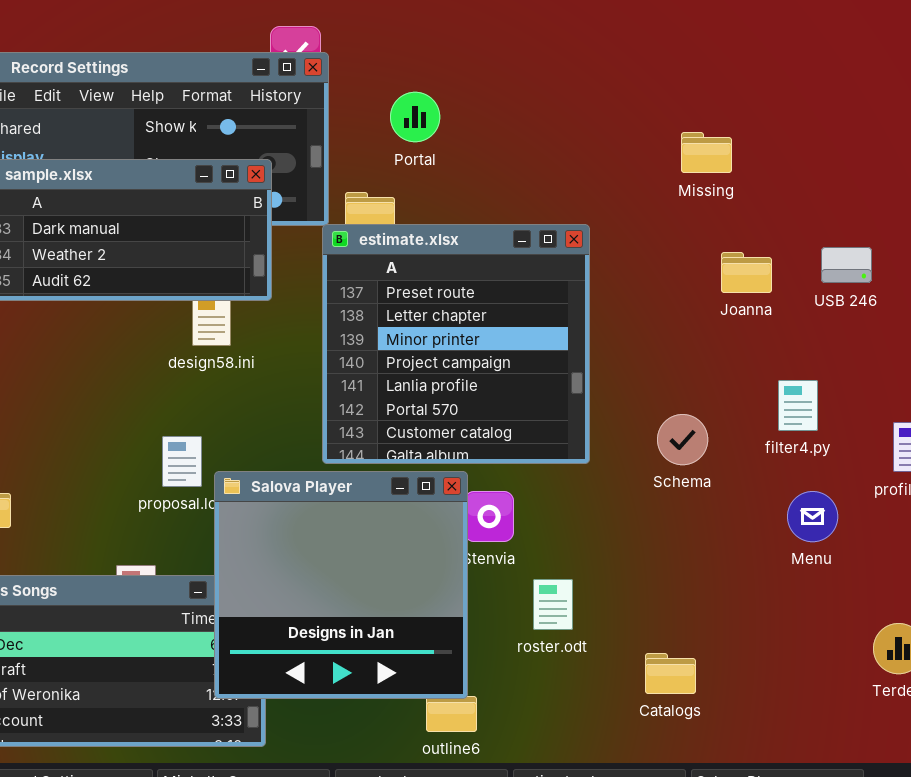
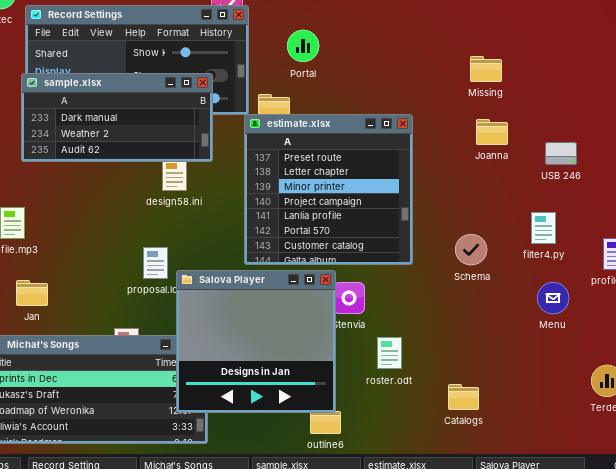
USB 246: [821,247,872,283] -> [545,142,577,165], moved
Joanna: [721,252,772,293] -> [476,119,508,145], moved

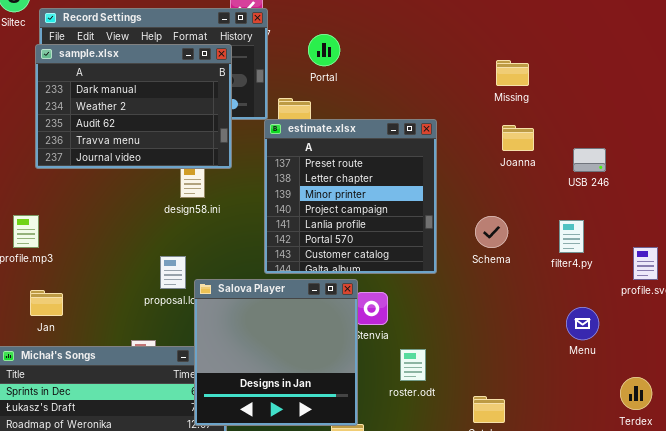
sample.xlsx: [21,73,213,162] -> [35,44,232,169], resized
Schema: [455,234,487,265] -> [475,216,508,248], moved
Menu: [537,282,569,314] -> [566,307,599,340], moved

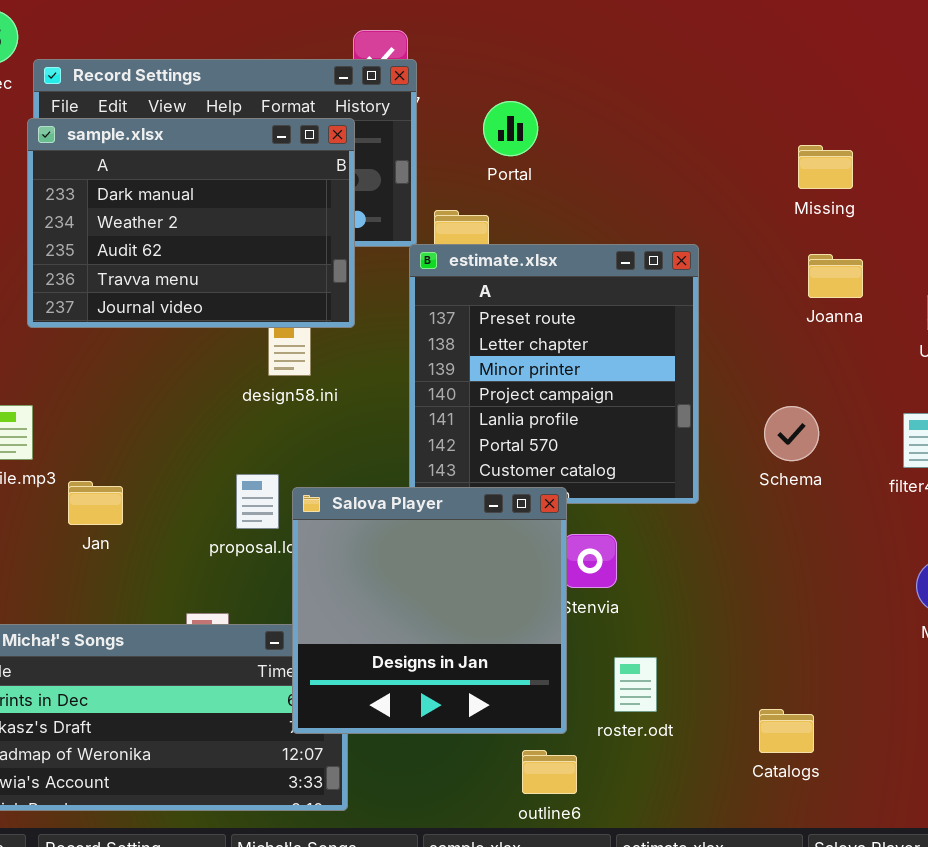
Salova Player: [194,279,358,426] -> [292,487,567,734], moved
Jan: [30,290,63,316] -> [68,481,123,525], moved
roster.odt: [400,349,426,381] -> [614,657,657,712], moved

